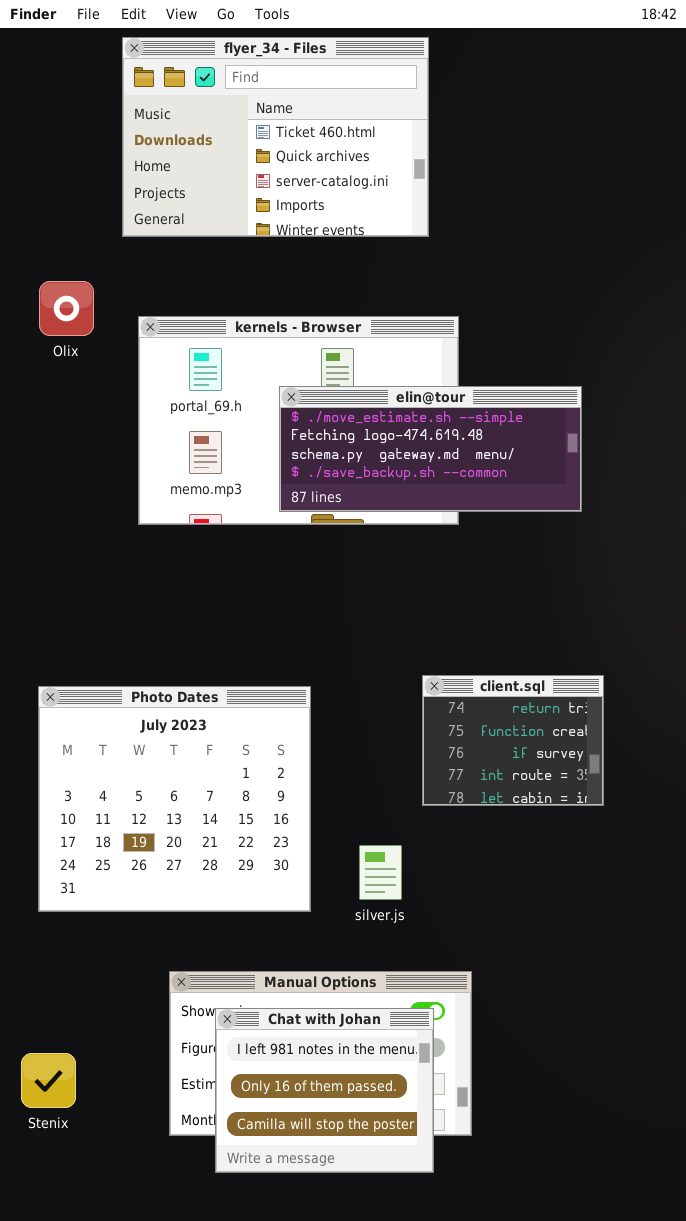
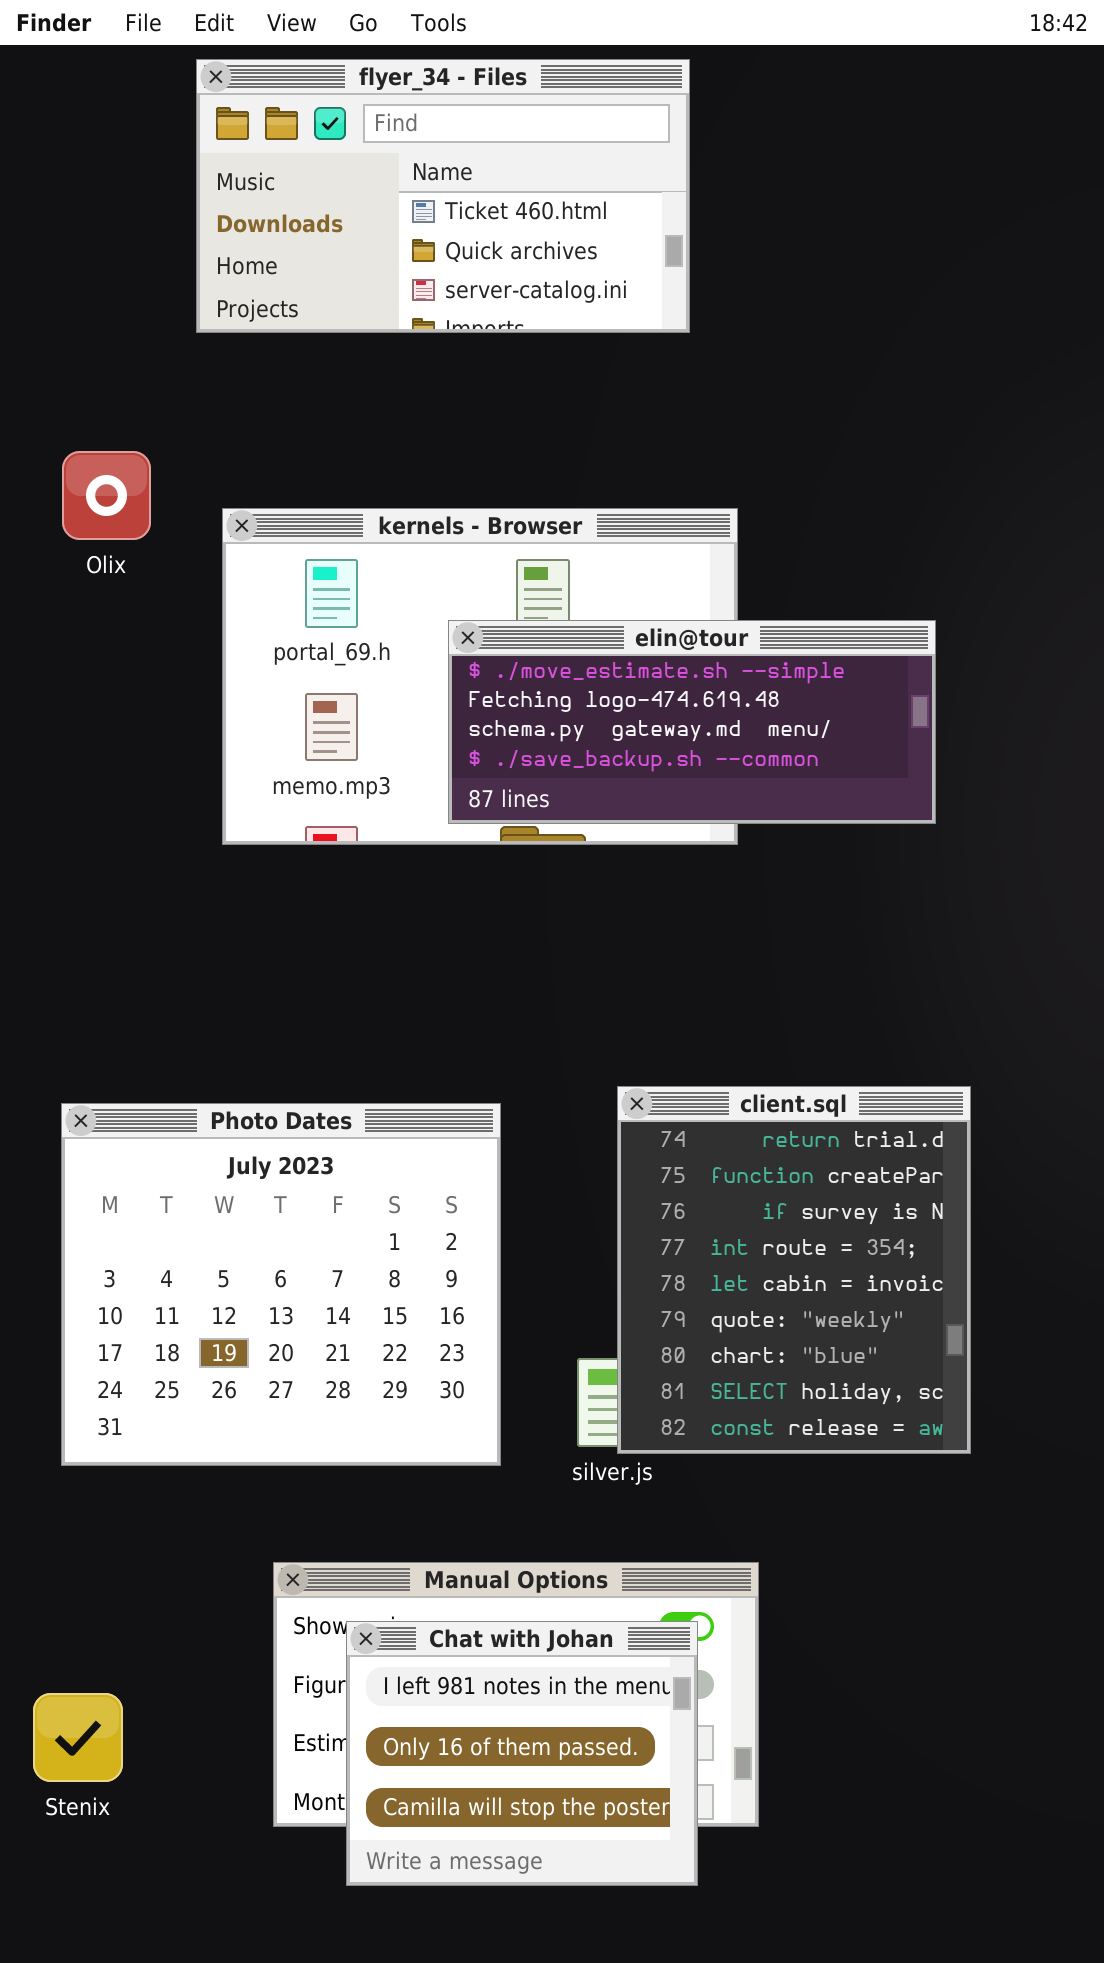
flyer_34 - Files: [122,37,429,237] -> [196,59,690,333], resized
client.sql: [422,675,604,806] -> [617,1086,971,1454], resized

